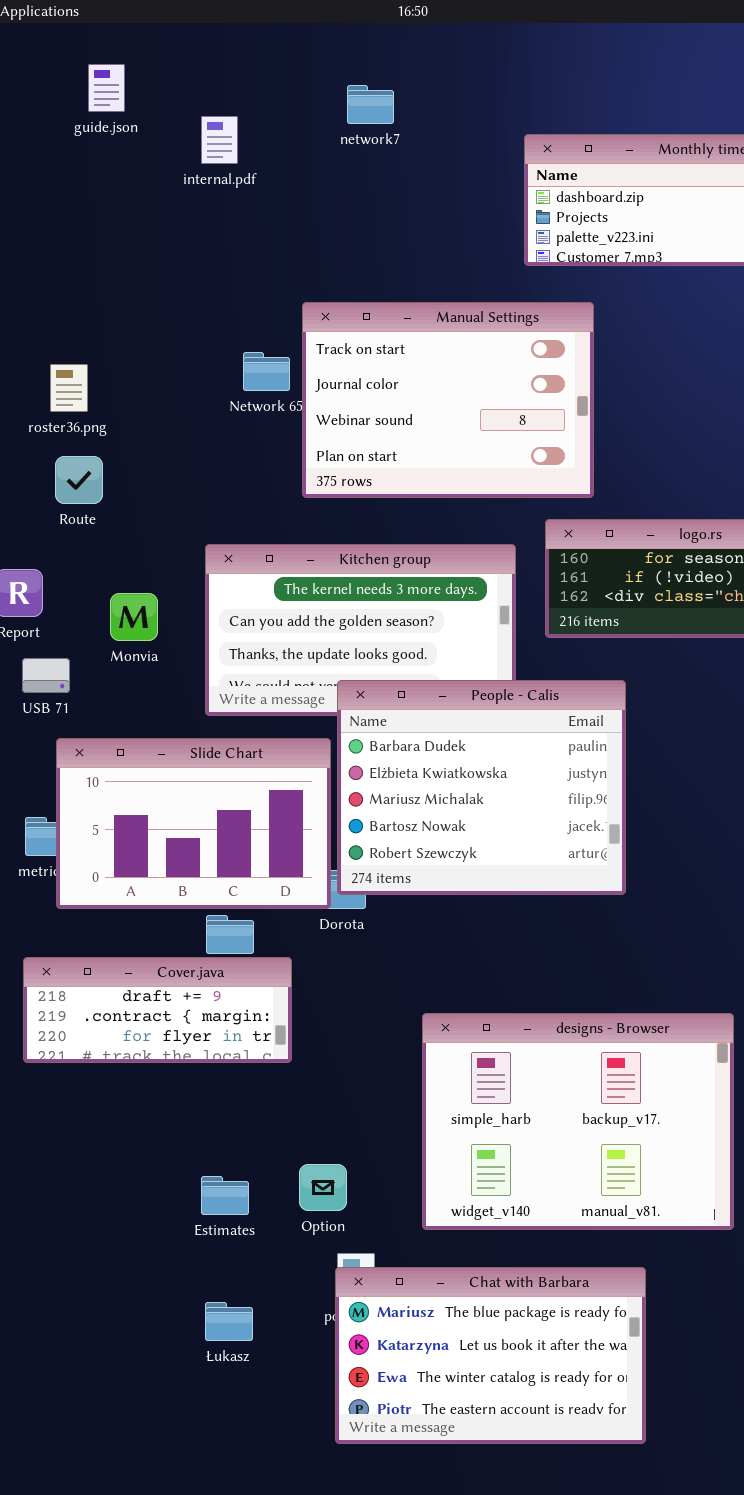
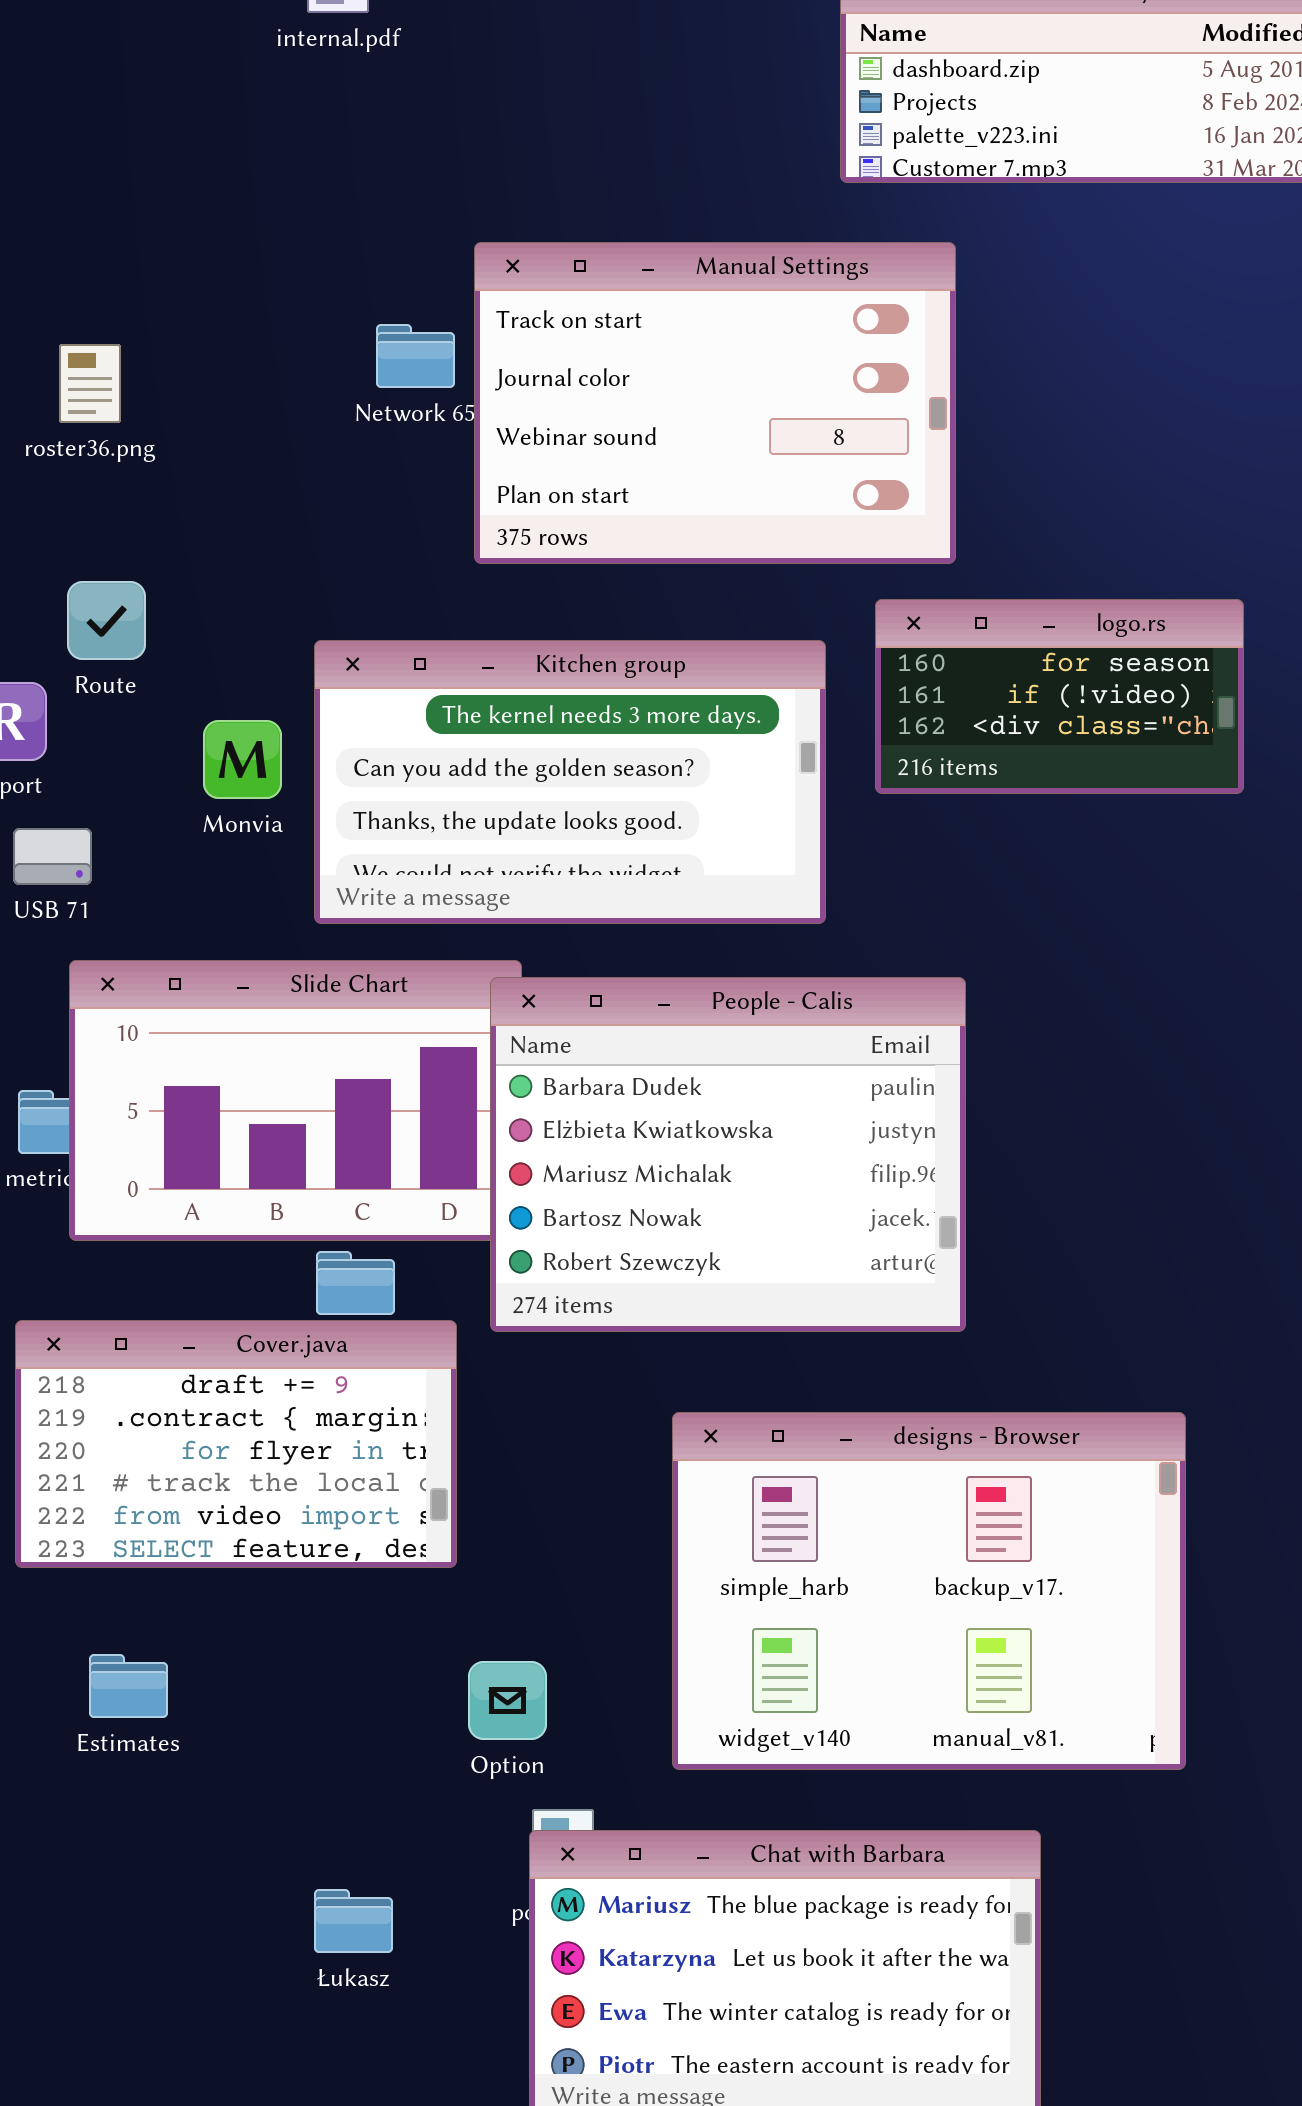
Route: [55,456,103,504] -> [67,581,146,660], moved
Monvia: [110,593,158,641] -> [203,720,282,799], moved
People - Calis: [337,680,626,895] -> [490,977,966,1332], moved
Cover.java: [23,957,292,1063] -> [15,1320,457,1568], resized
Estimates: [201,1176,249,1215] -> [89,1654,168,1718], moved

